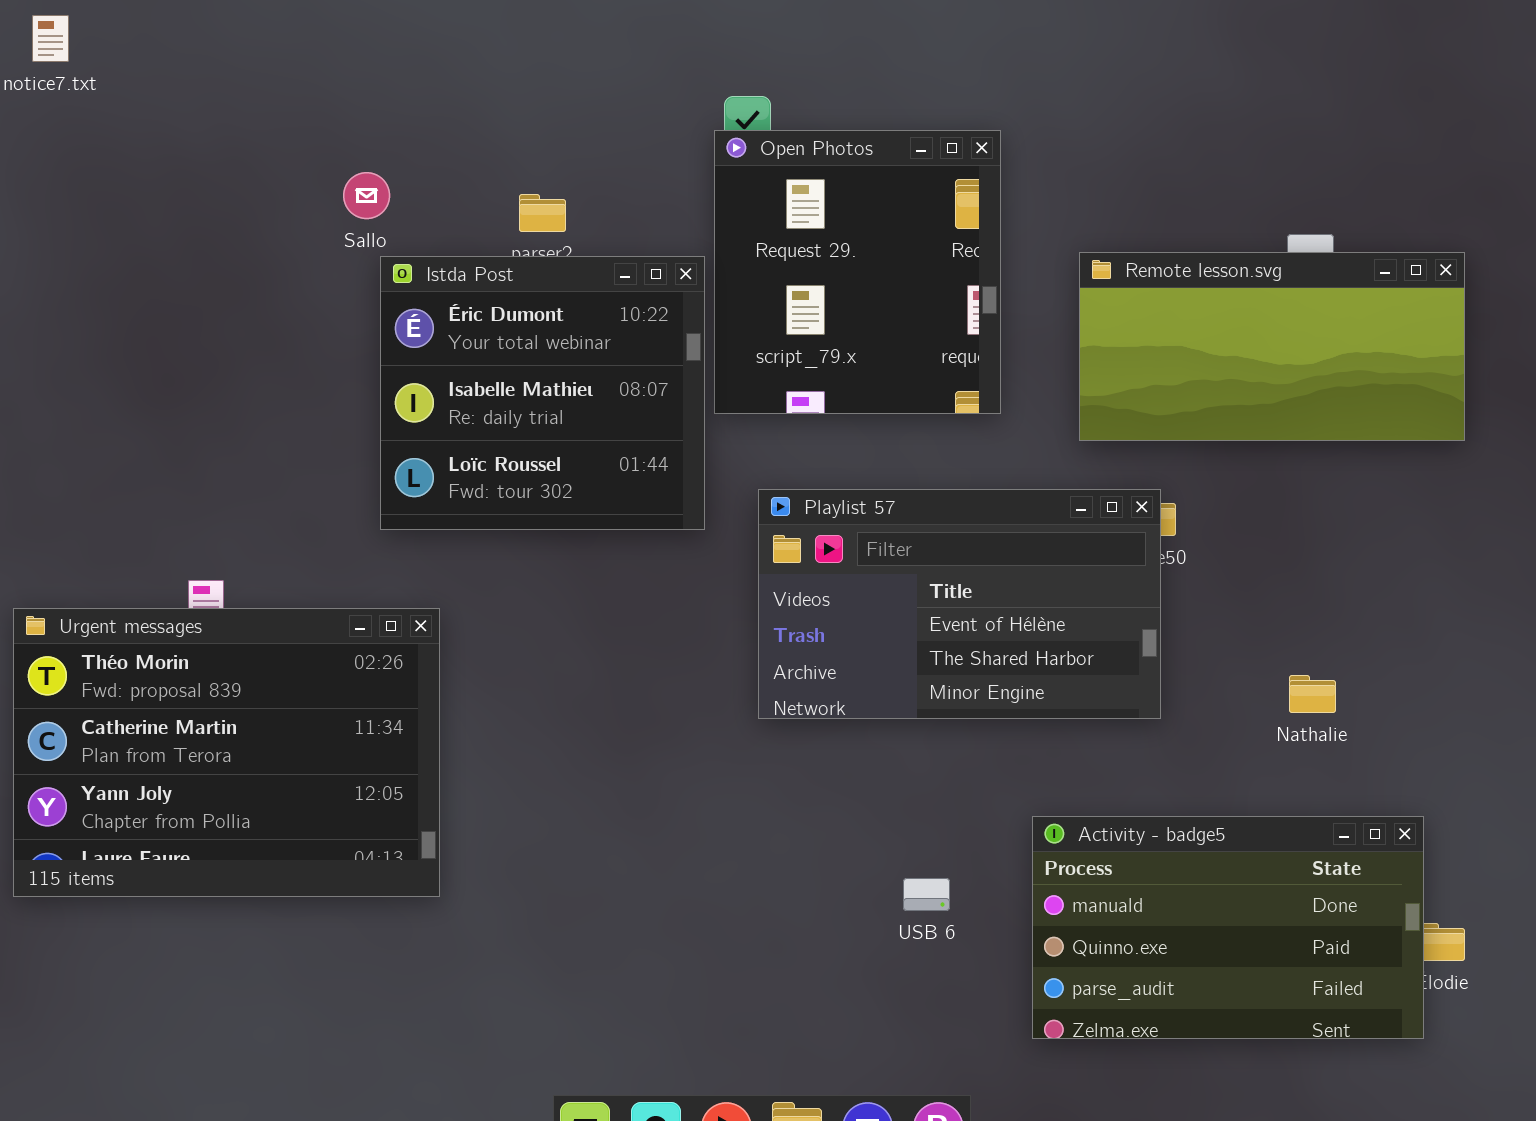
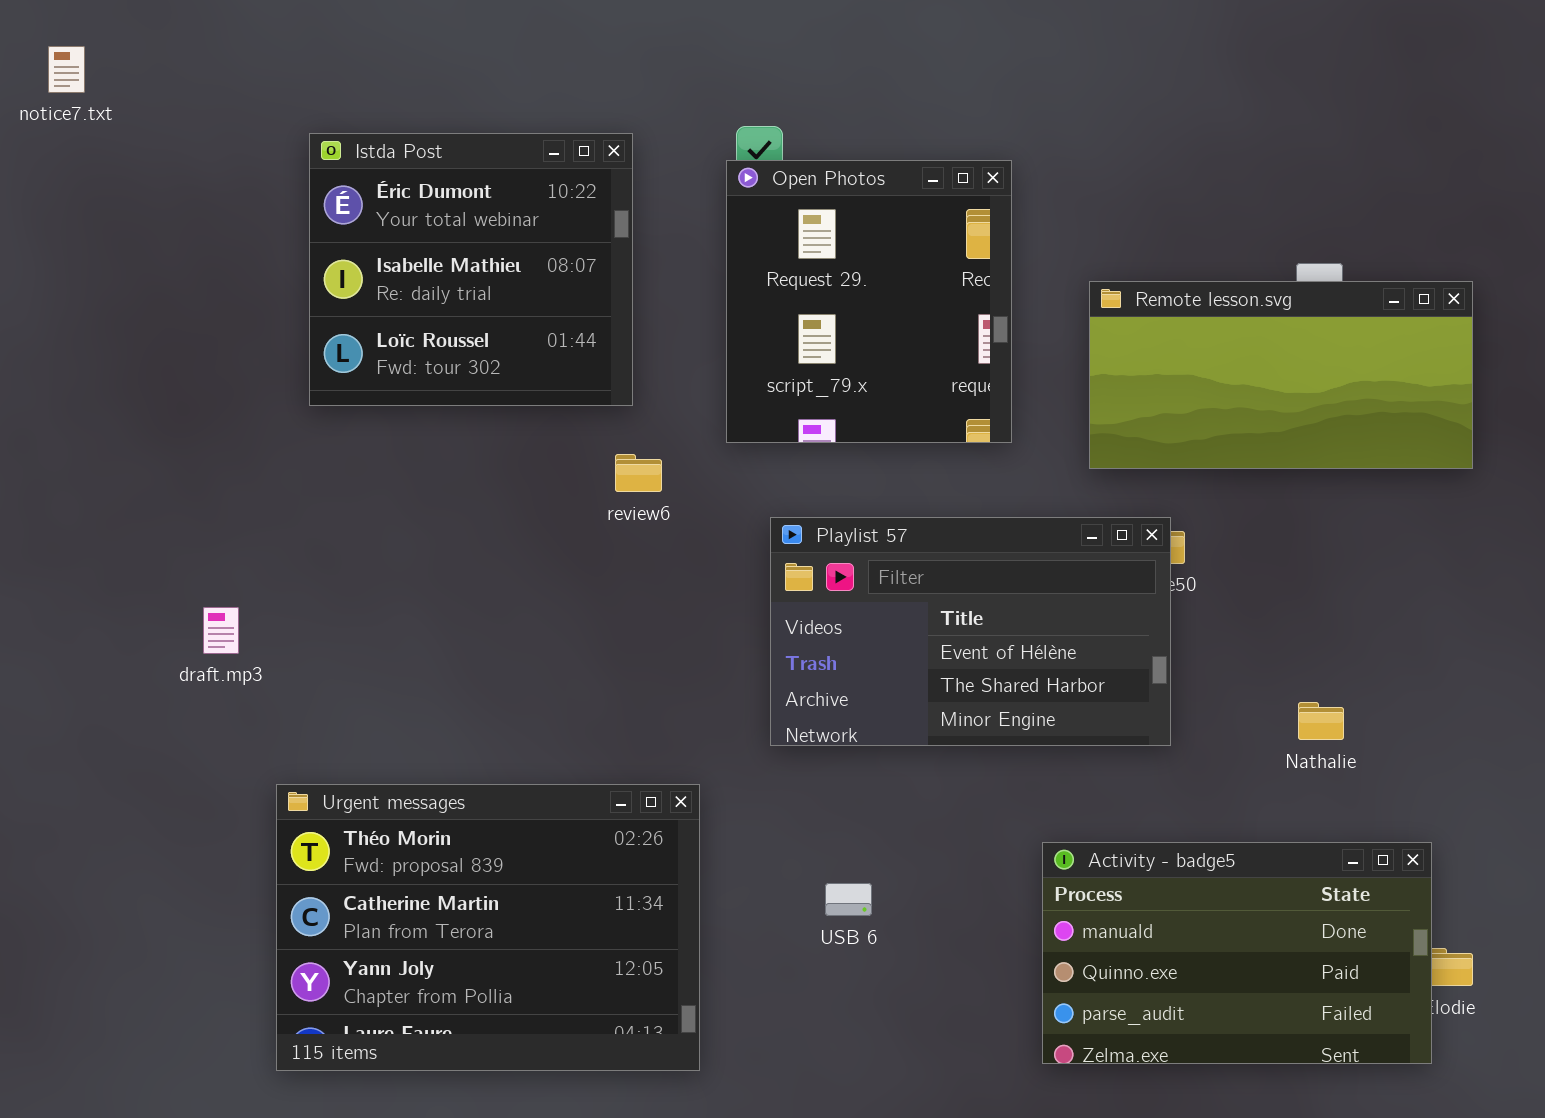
Istda Post: [380,256,705,530] -> [309,133,633,406], moved
Urgent messages: [13,608,440,897] -> [276,784,700,1071], moved
USB 6: [903,878,950,911] -> [825,883,872,916], moved

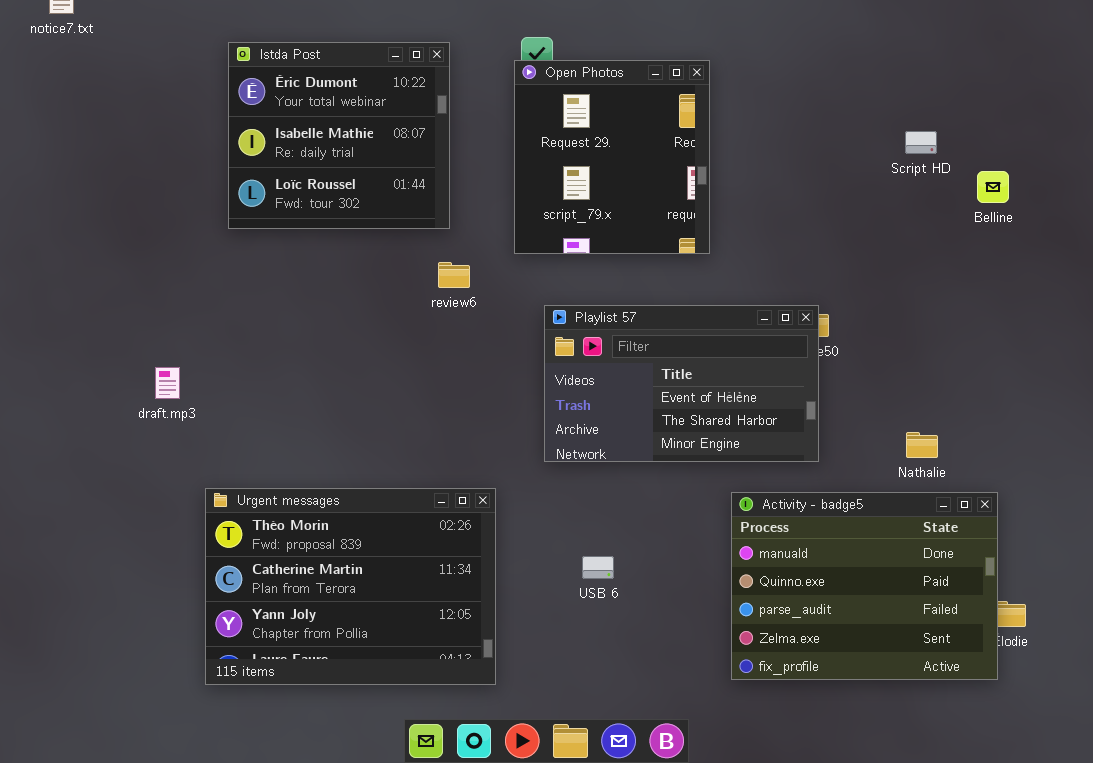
Remote lesson.svg: [1089,281,1473,469] -> none, closed
Activity - badge5: [1042,842,1432,1064] -> [731,492,998,680], resized

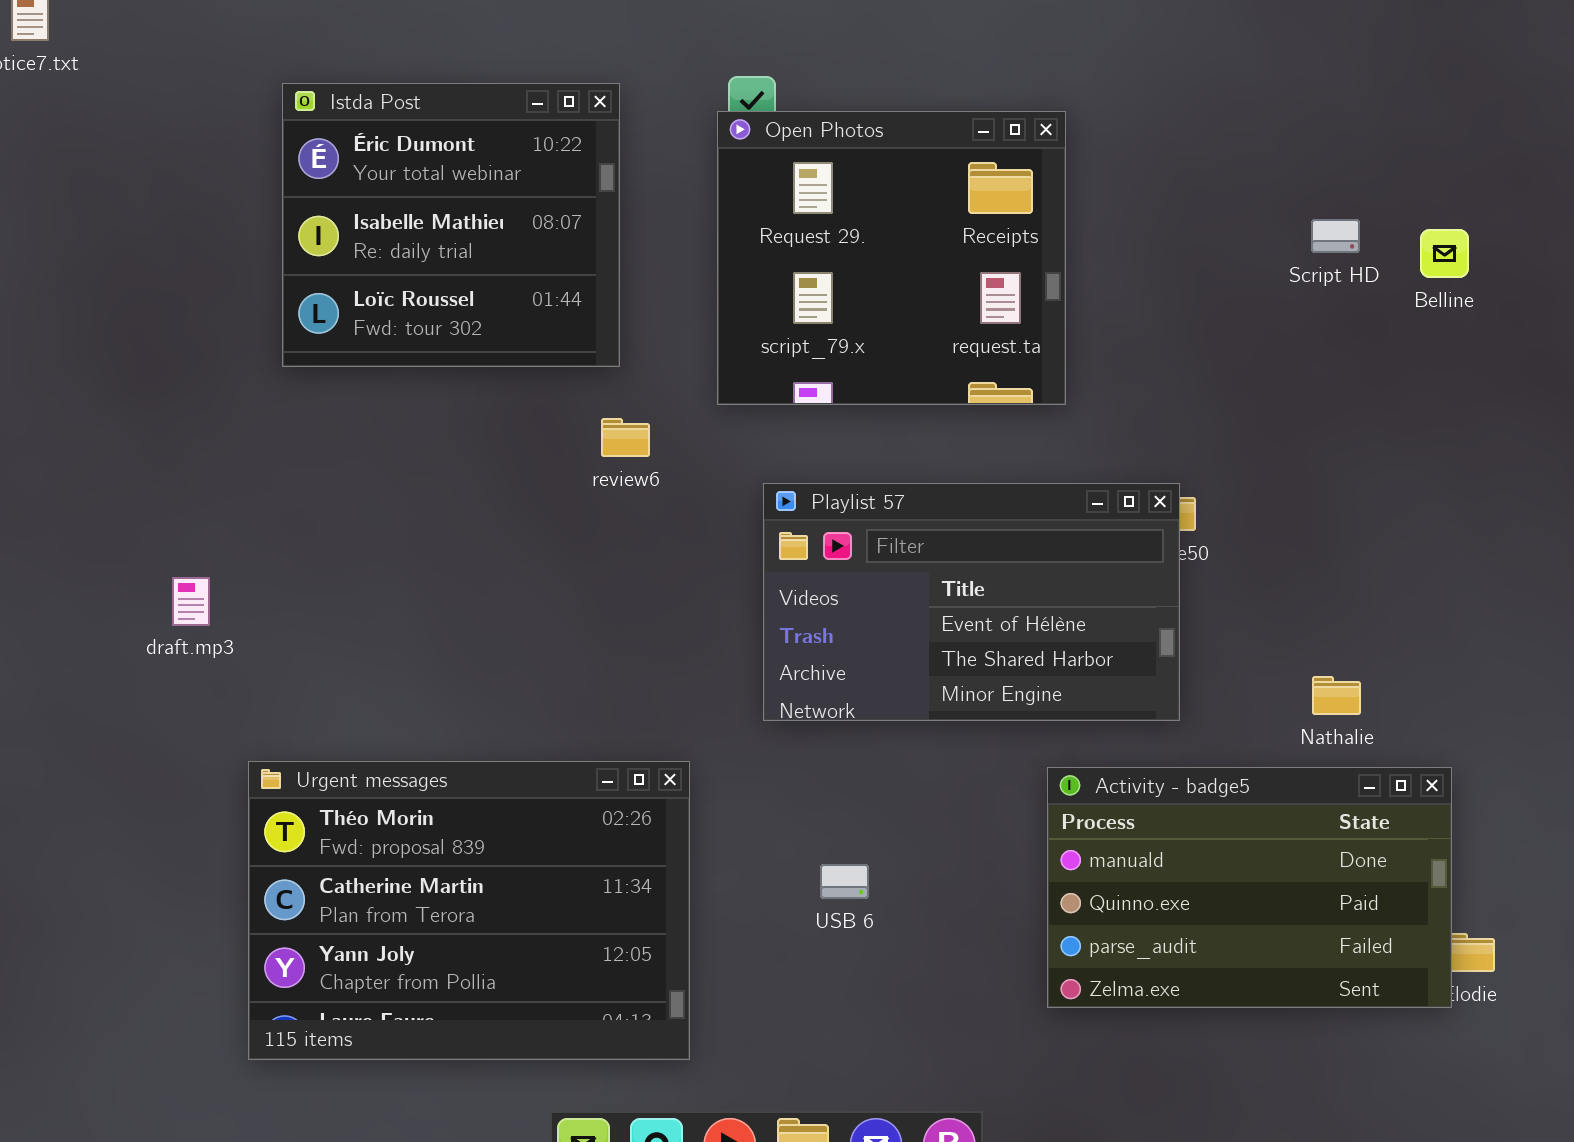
Open Photos: [514,60,710,254] -> [717,111,1066,405], resized
Belline: [977,171,1009,203] -> [1420,229,1469,278], moved
Activity - badge5: [731,492,998,680] -> [1047,767,1452,1008], resized

